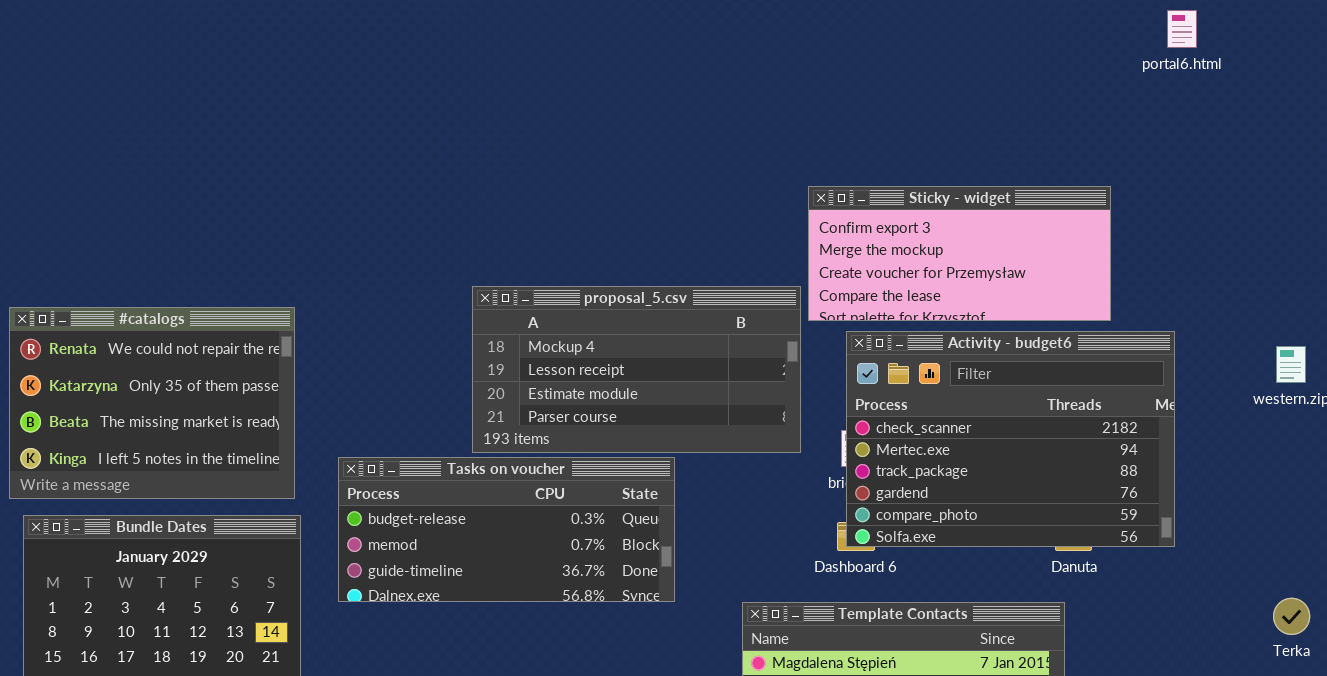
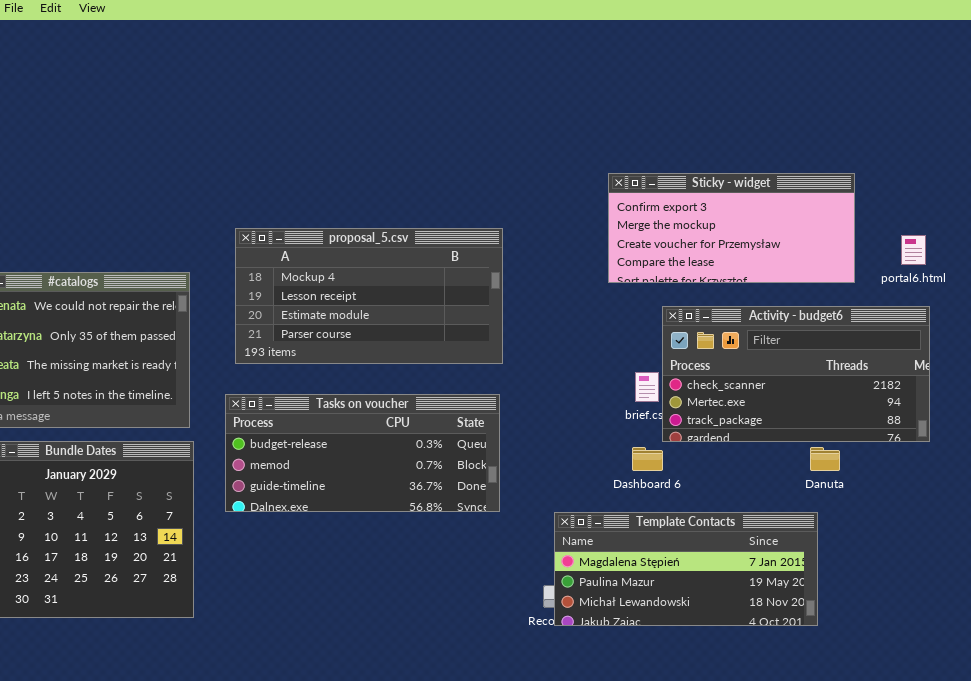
portal6.html: [1167,10,1197,48] -> [901,235,926,265], moved
proposal_5.csv: [472,286,801,453] -> [235,228,503,364], moved
Activity - budget6: [846,331,1175,547] -> [662,306,930,442], moved, resized

